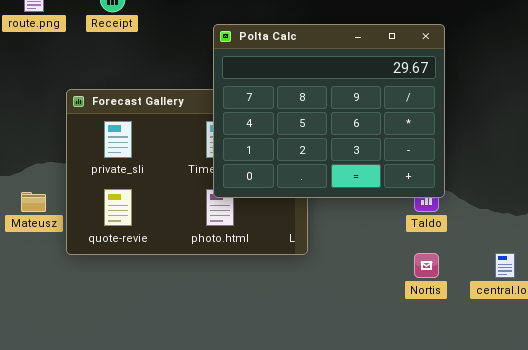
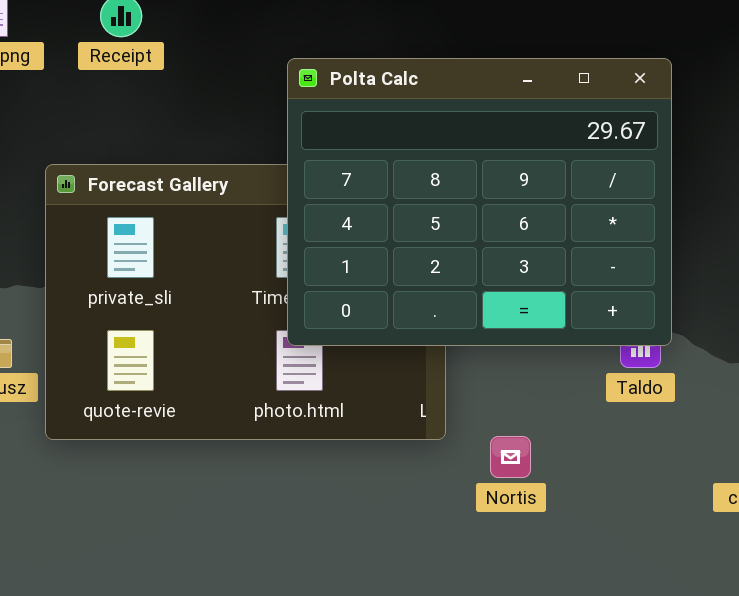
Nortis: [414,253,439,278] -> [490,436,531,478], moved

